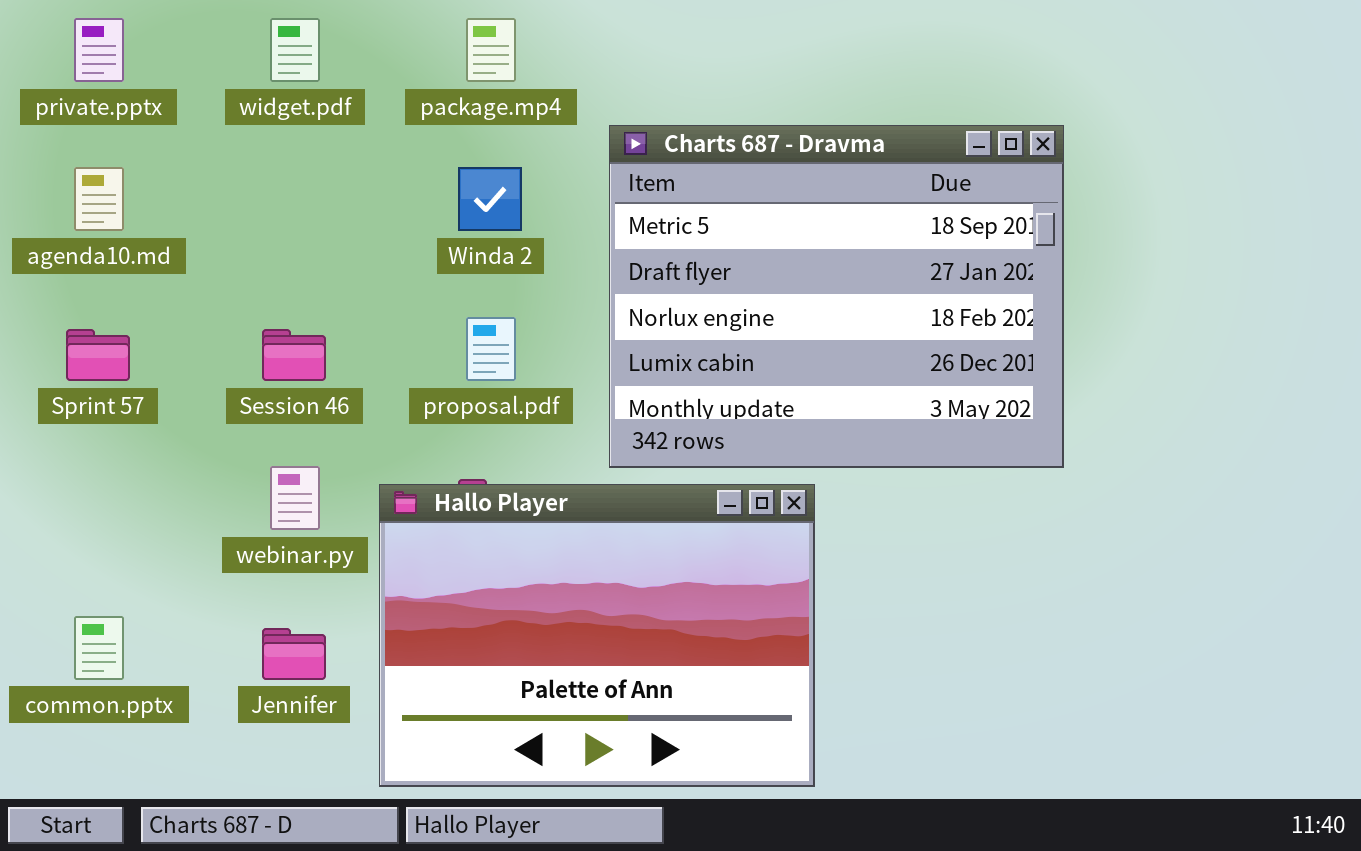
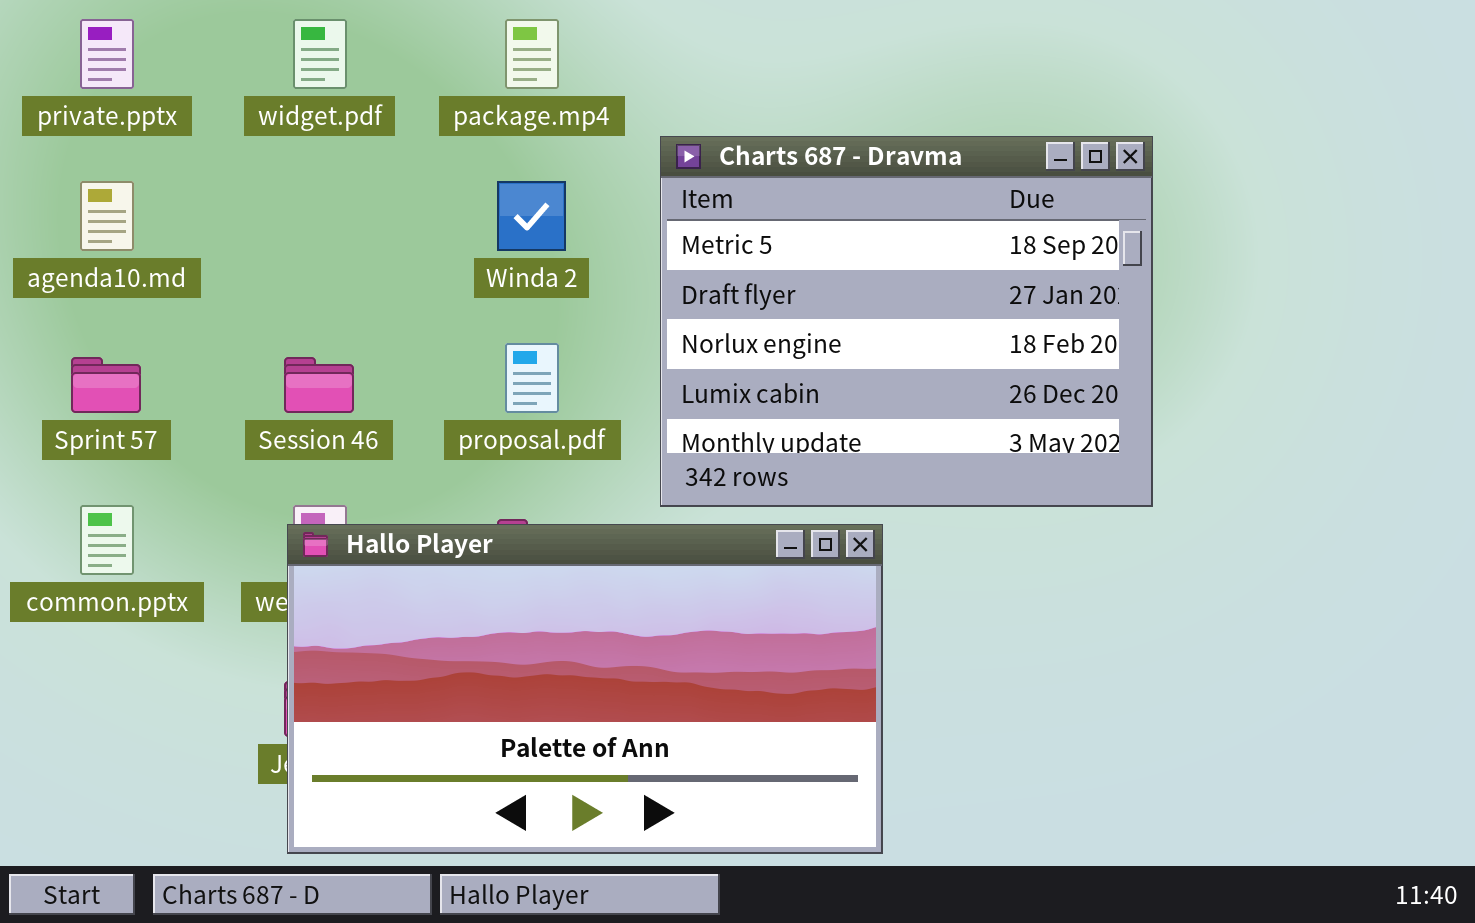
Hallo Player: [379,484,815,787] -> [287,524,883,854], resized
common.pptx: [74,616,124,680] -> [80,505,134,575], moved

